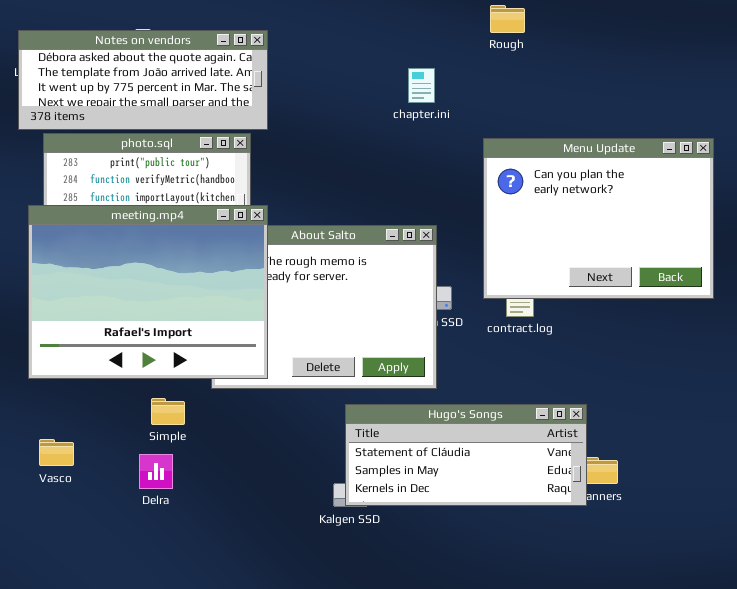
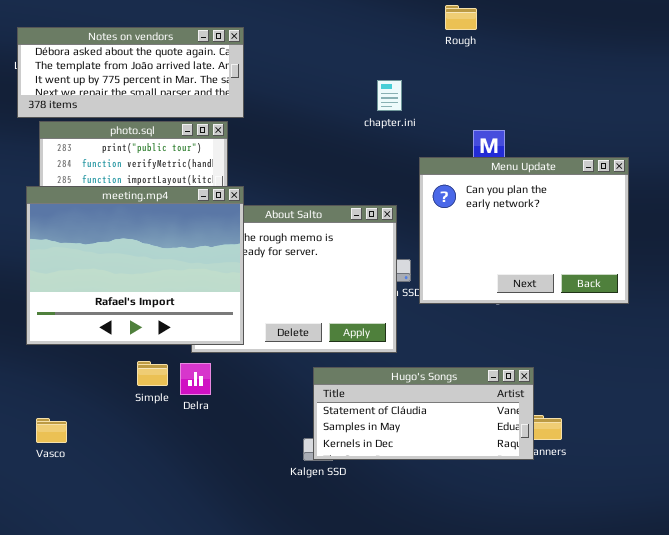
chapter.ini: [408,68,435,103] -> [377,80,402,111], moved
Menu Update: [483,138,714,299] -> [419,157,629,304], moved
Vasco: [39,439,74,466] -> [36,418,67,443], moved
Delra: [139,454,173,489] -> [180,363,211,395], moved

